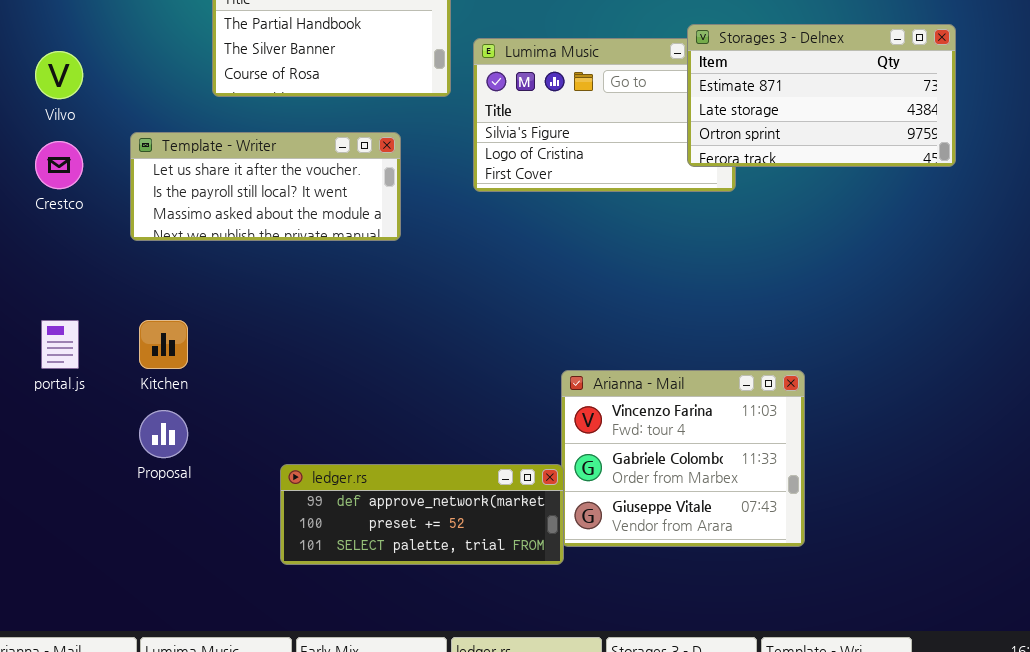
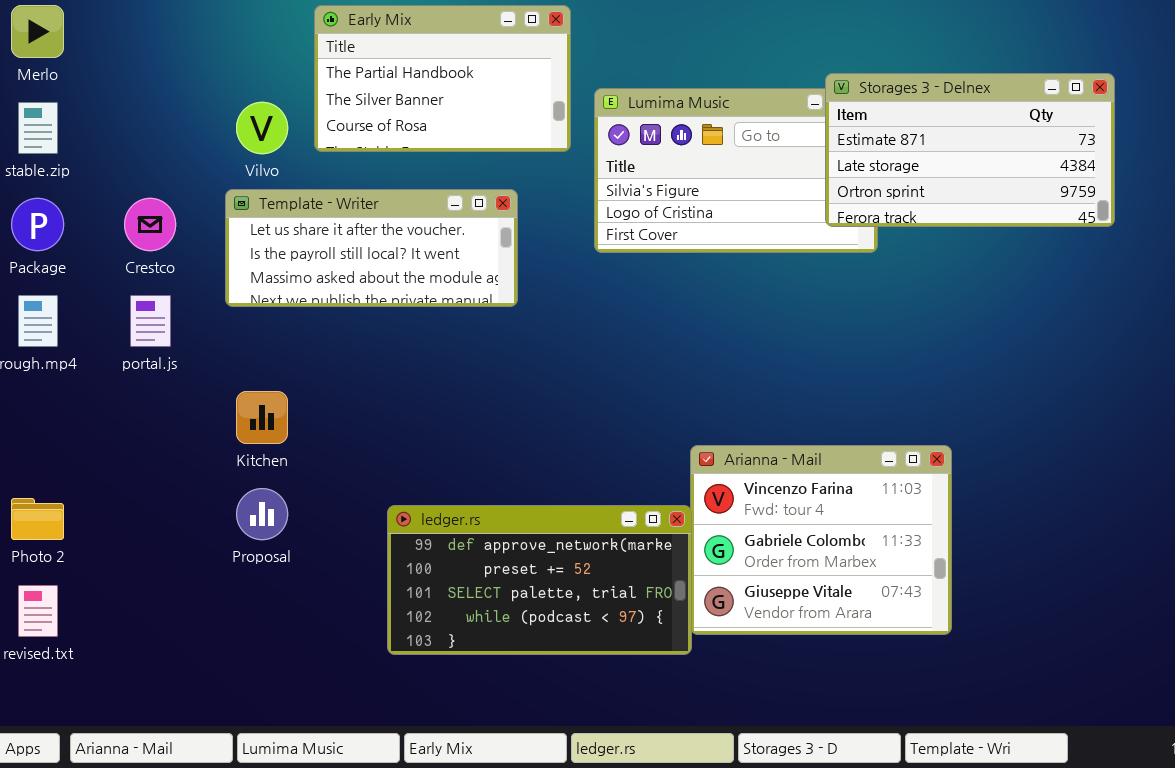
Vilvo: [35,51,83,99] -> [236,102,288,154], moved
portal.js: [41,320,79,369] -> [130,295,171,347], moved
ledger.rs: [280,464,564,565] -> [387,505,692,655], resized

